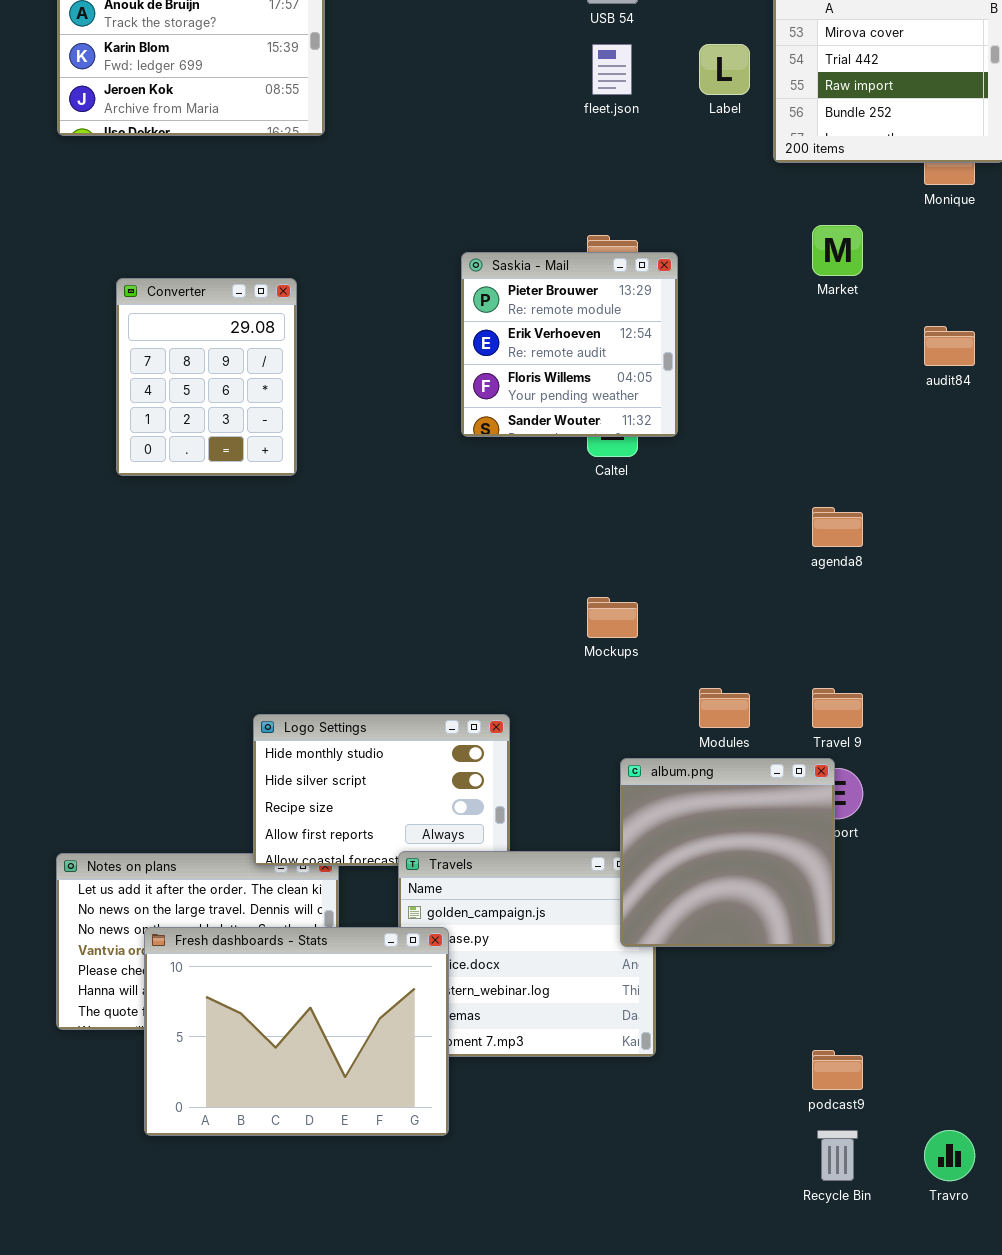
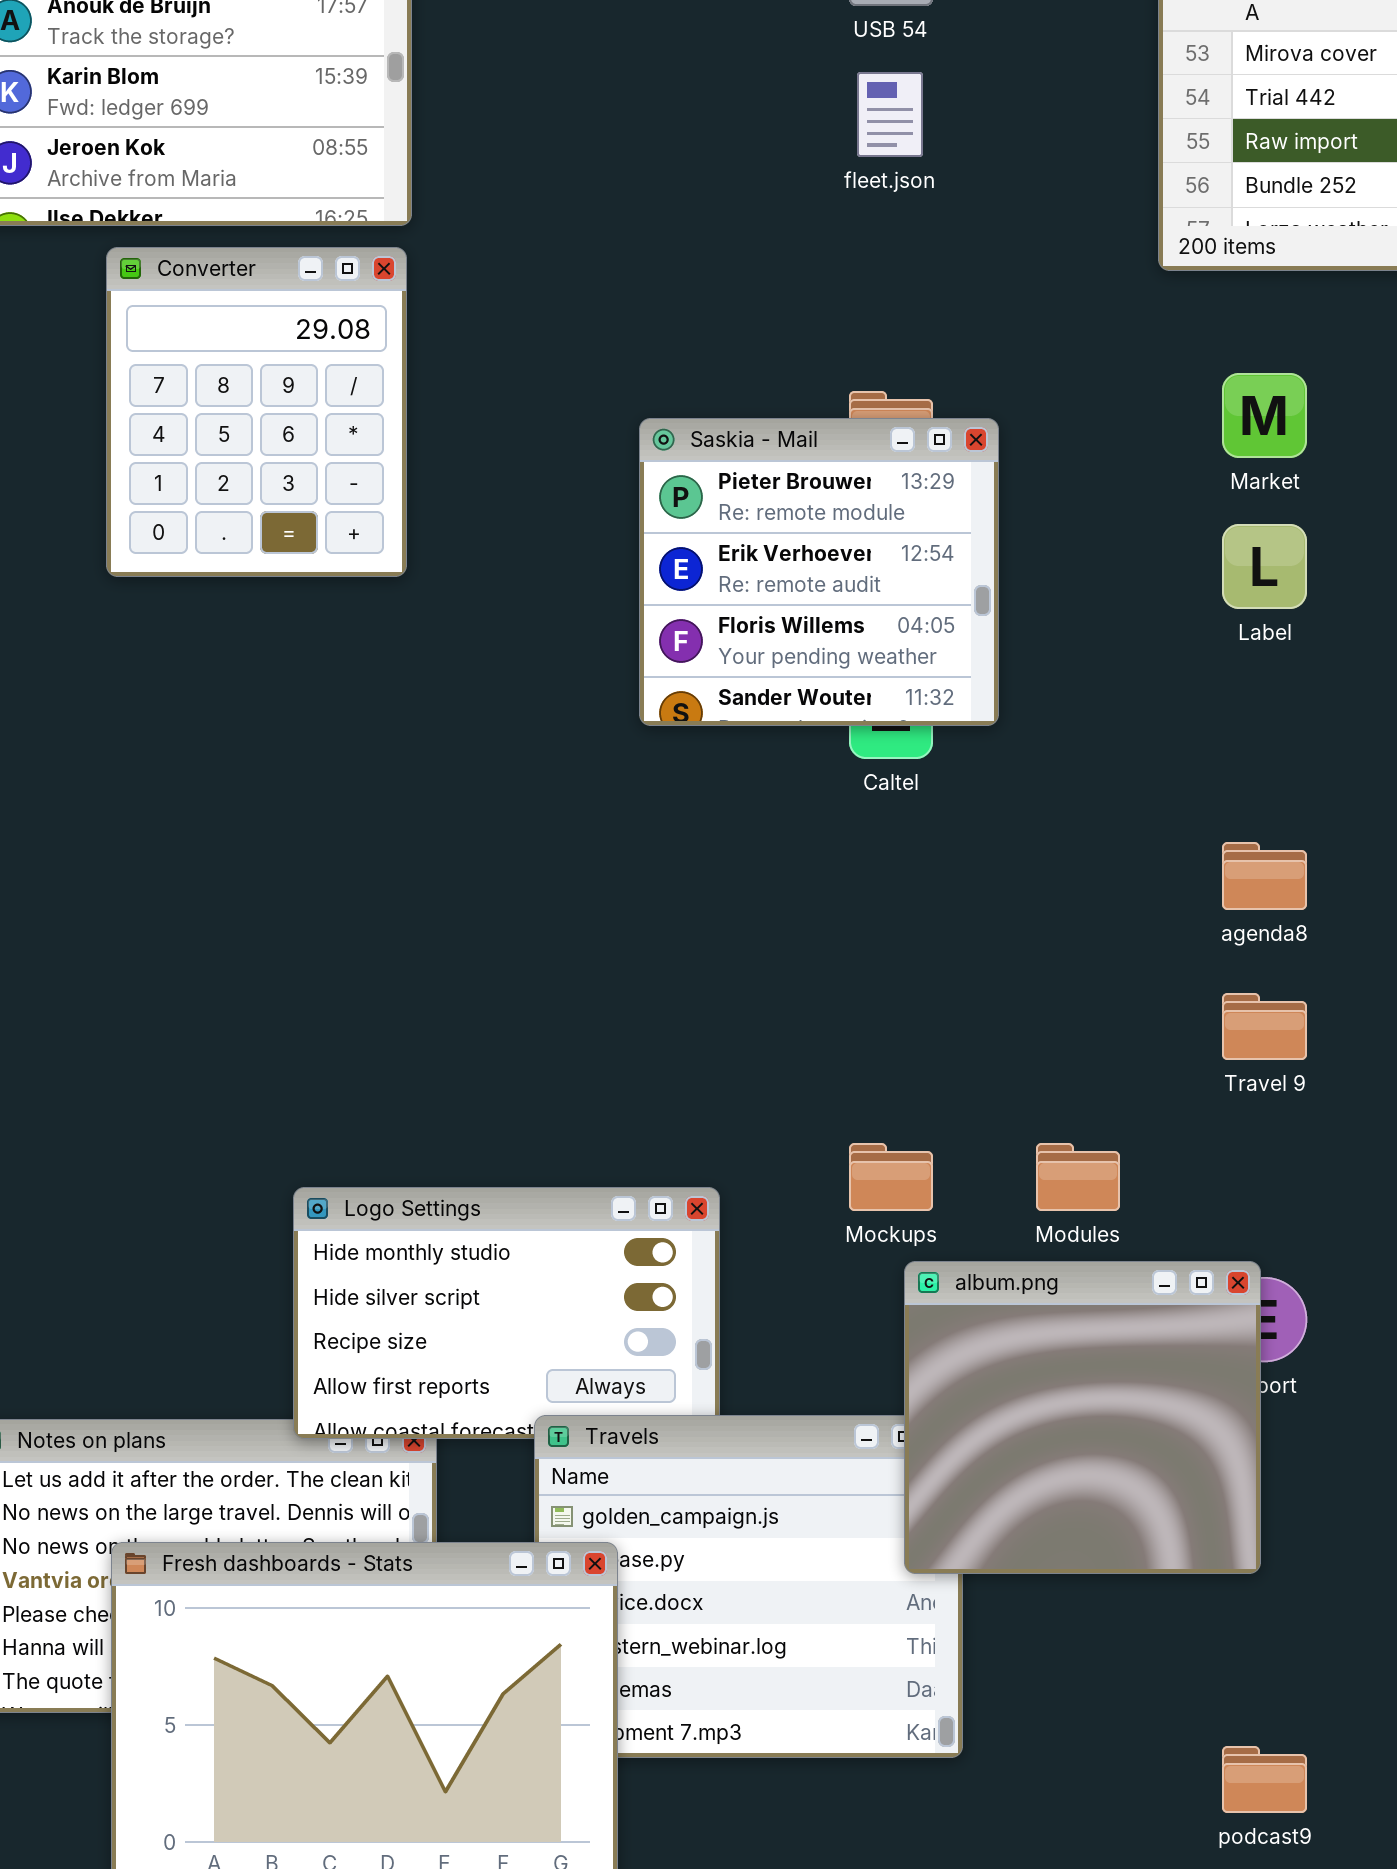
Label: [699,44,750,95] -> [1222,524,1307,609], moved
Converter: [116,278,297,476] -> [106,247,407,577], moved
Mockups: [587,597,638,638] -> [849,1143,933,1211], moved
Travel 9: [812,688,863,728] -> [1222,993,1307,1060], moved

